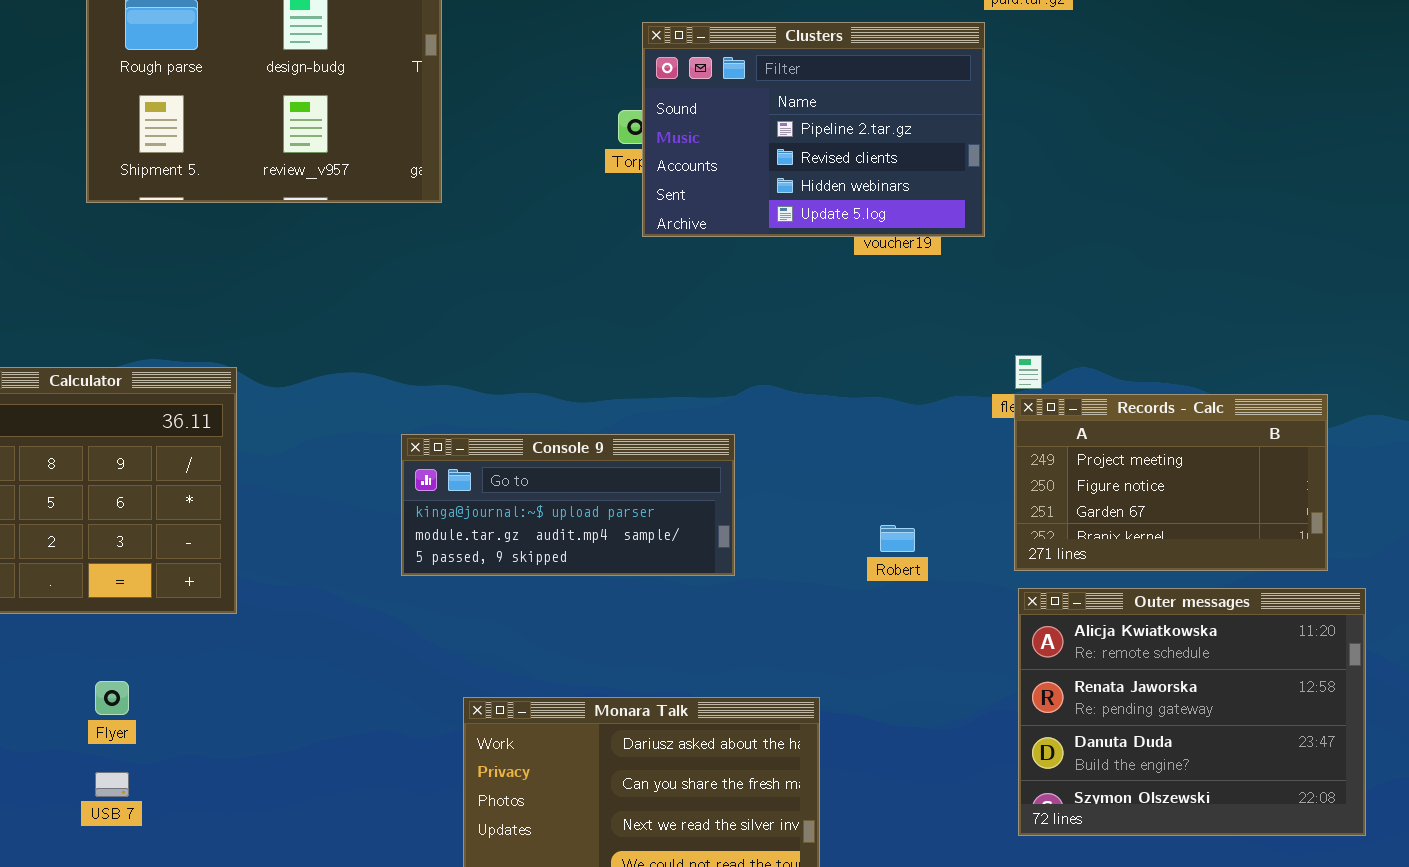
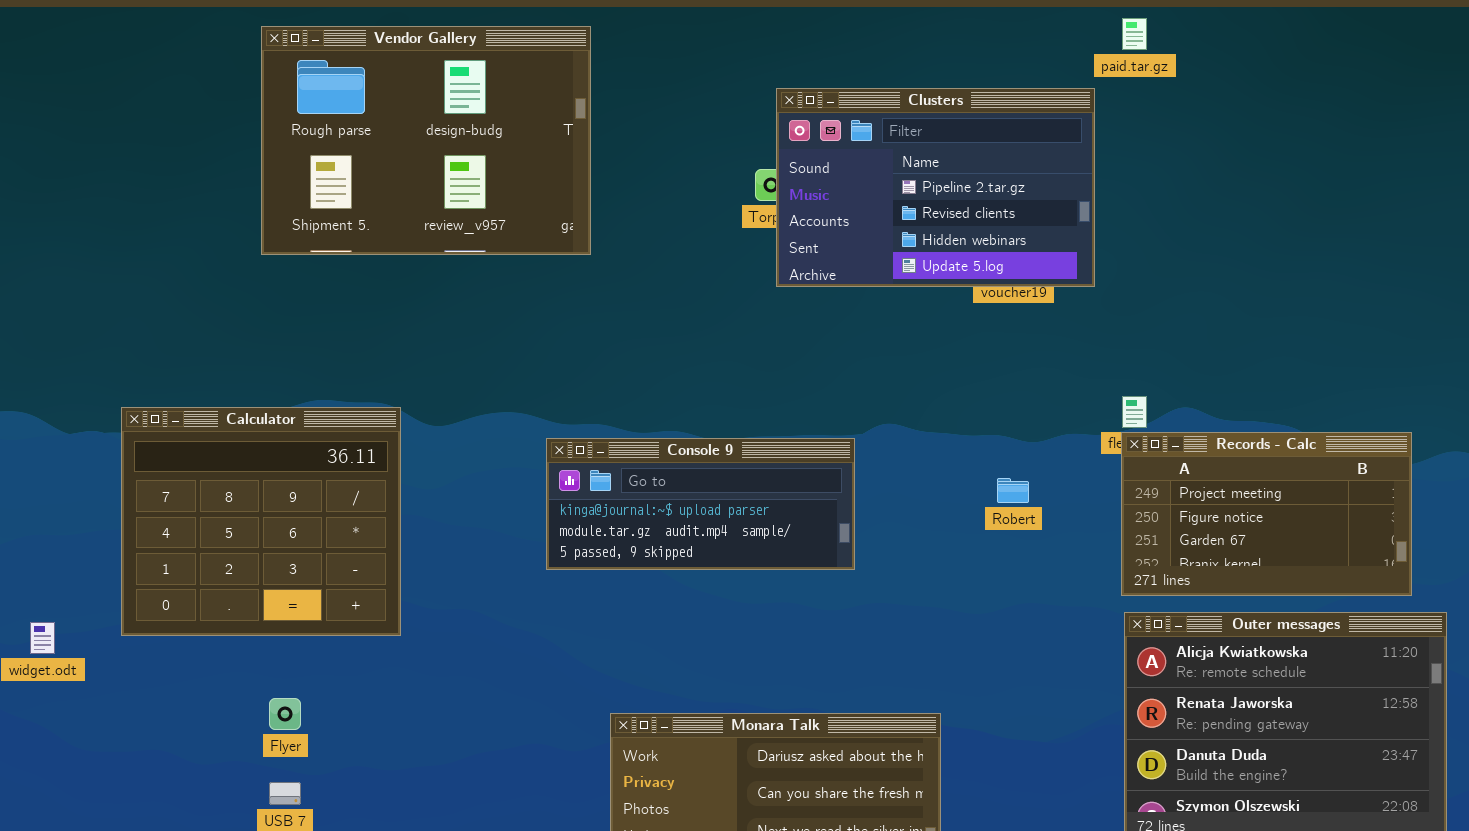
Console 9: [401,434,735,576] -> [546,438,855,570], moved
Robert: [880,525,915,552] -> [997,478,1029,503], moved

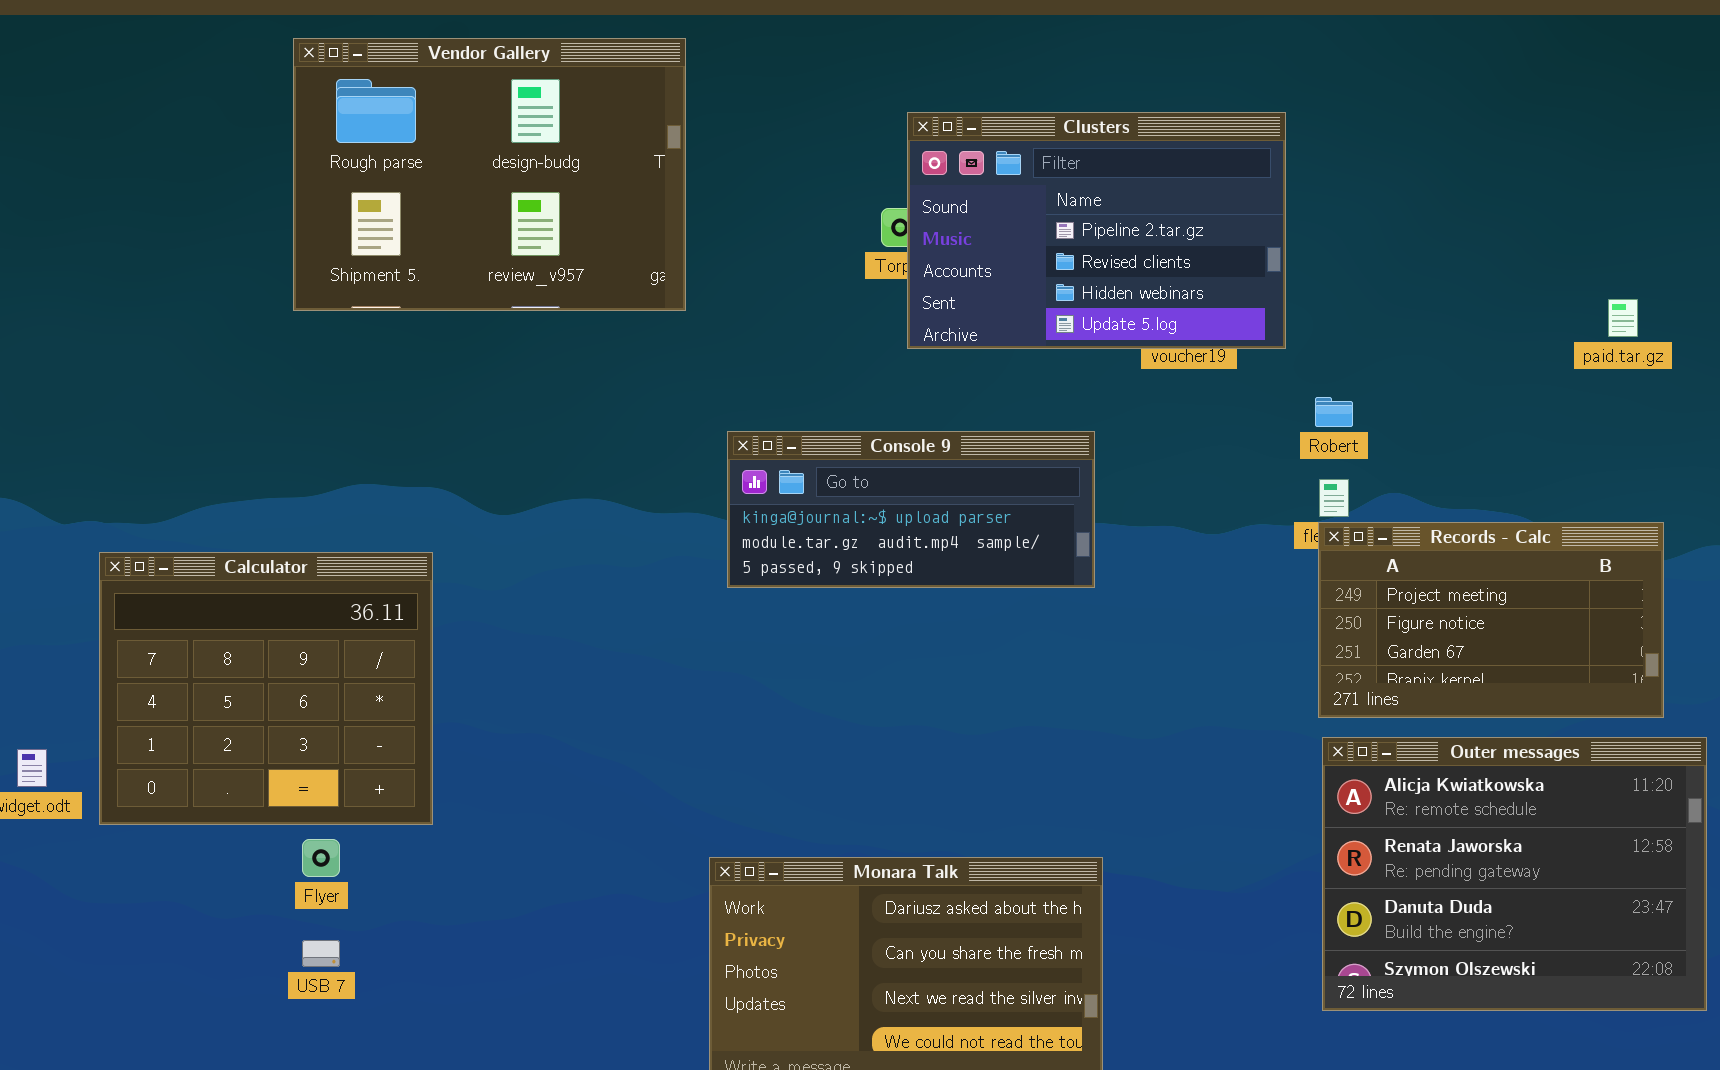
paid.tar.gz: [1122,18,1147,50] -> [1608,299,1638,337], moved
Calculator: [121,407,401,636] -> [99,552,433,825], moved
Console 9: [546,438,855,570] -> [727,431,1095,588], moved
Robert: [997,478,1029,503] -> [1315,397,1353,427], moved

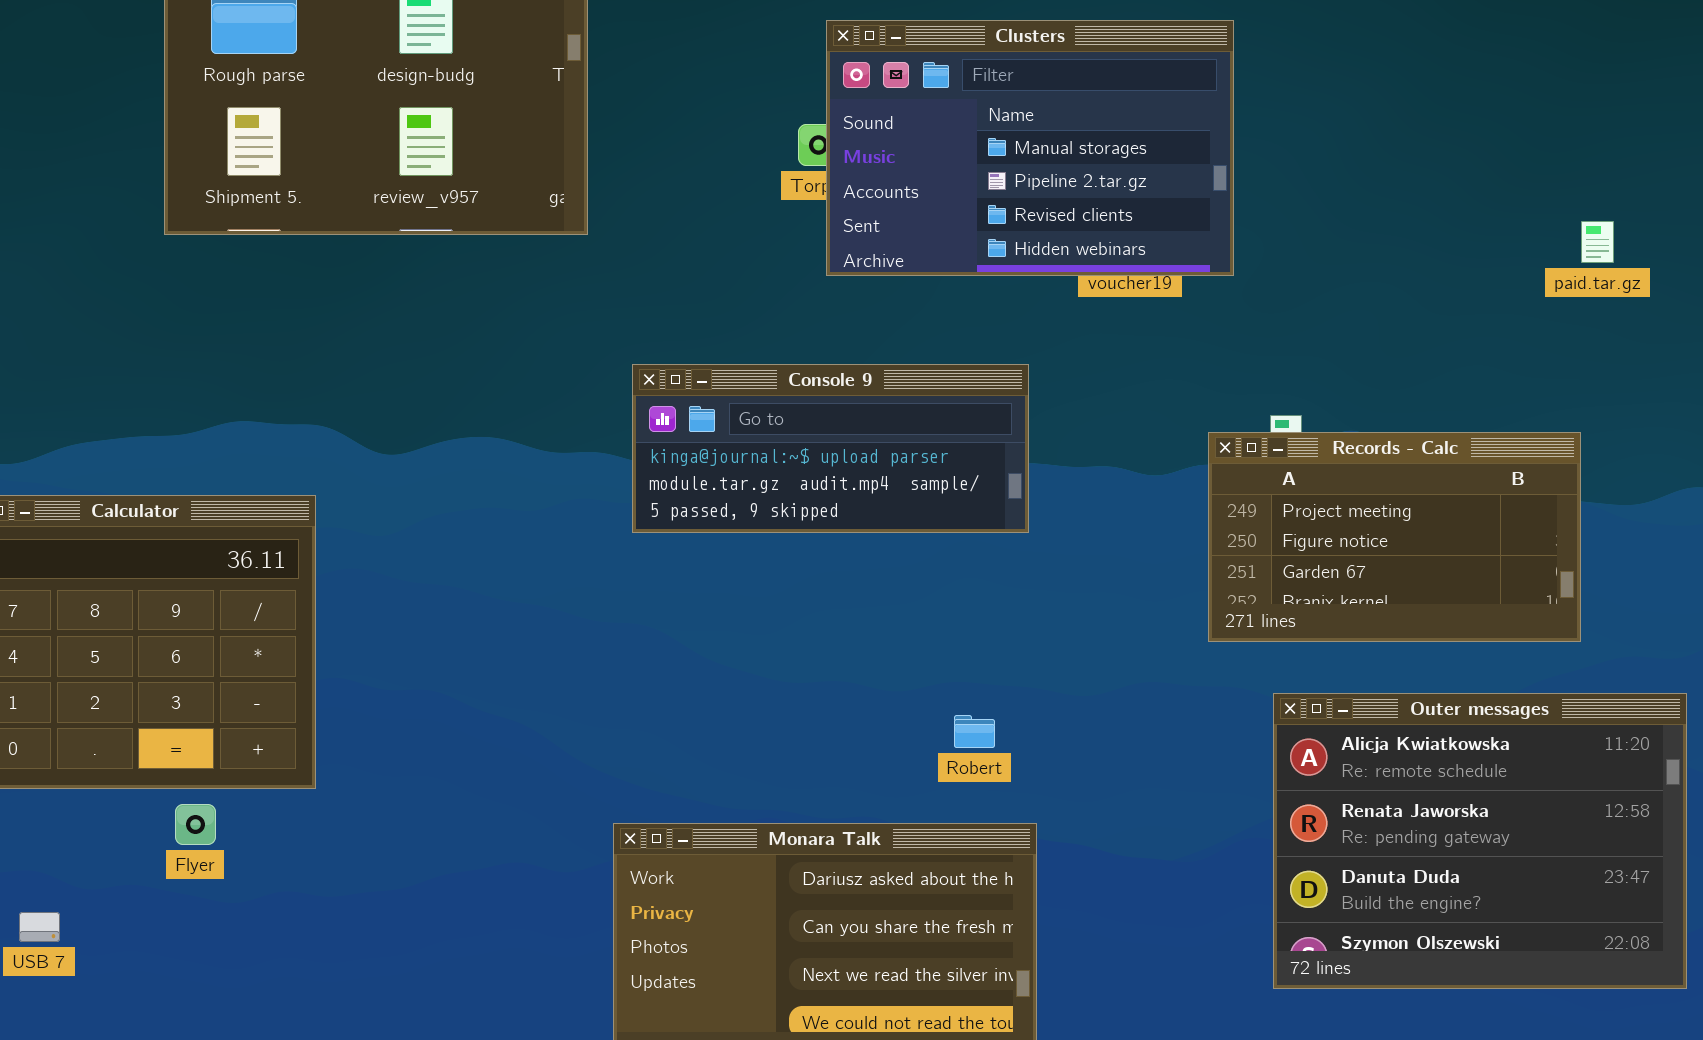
Clusters: [907,112,1286,349] -> [826,20,1234,276], scrolled up 1 row
Robert: [1315,397,1353,427] -> [954,715,995,748], moved
Records - Calc: [1318,522,1664,718] -> [1208,432,1581,642], moved
USB 7: [302,940,340,967] -> [19,912,60,942], moved

